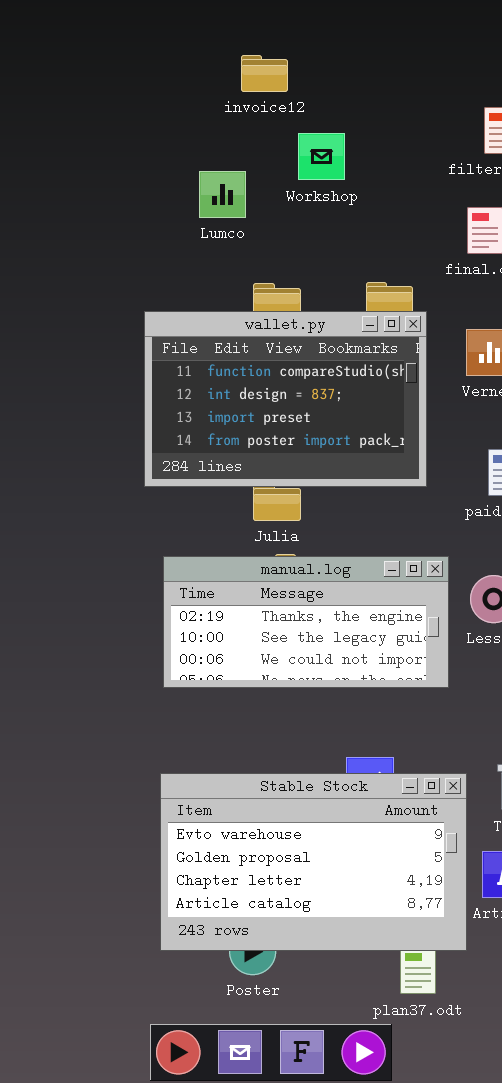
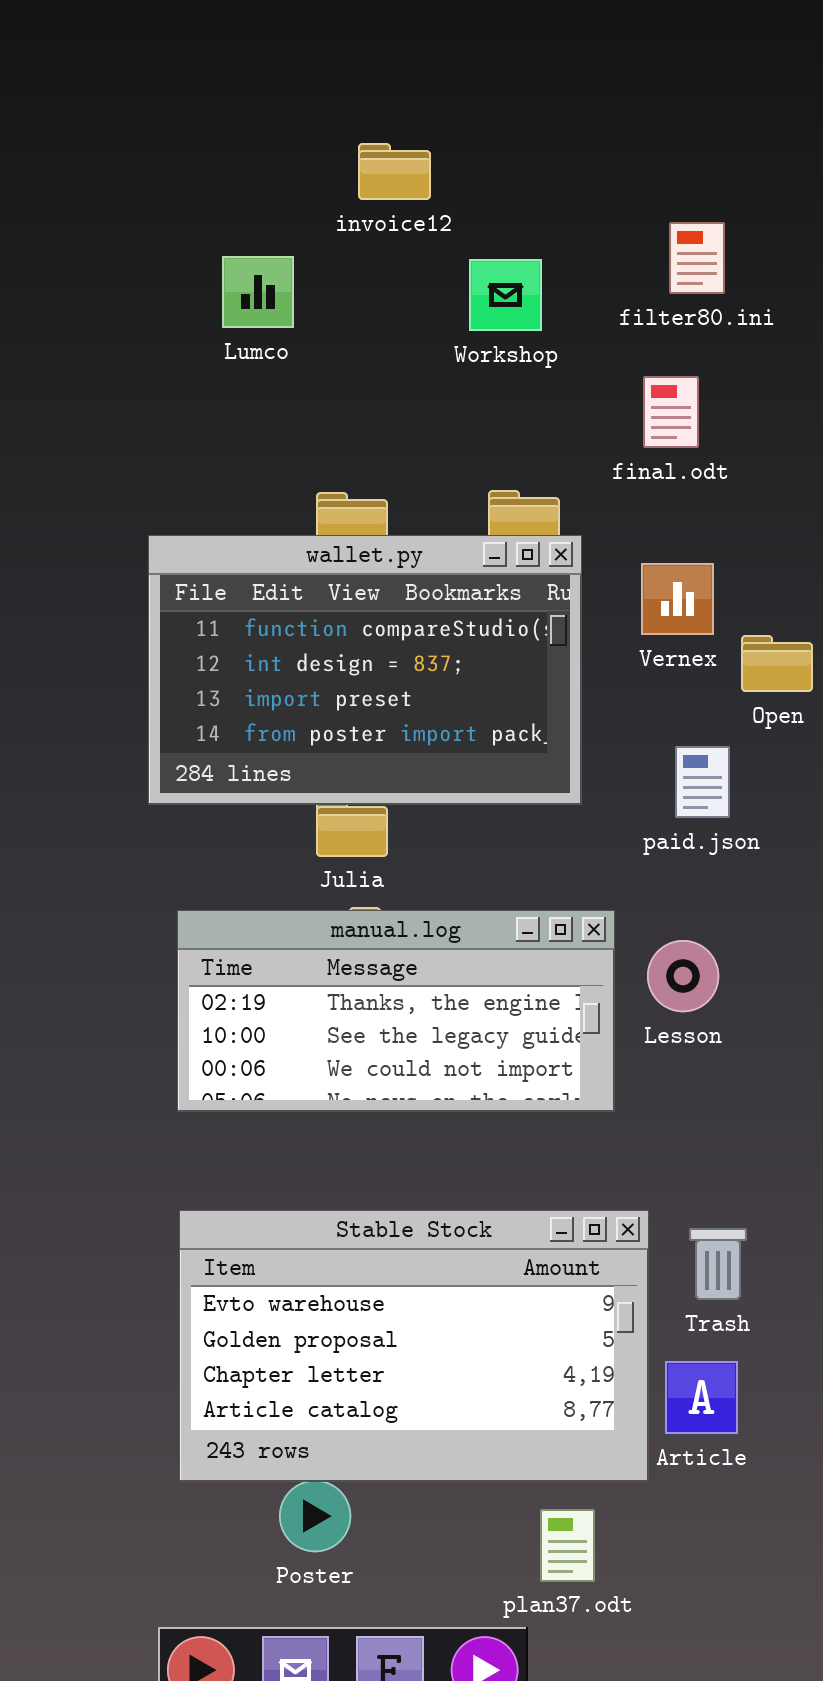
invoice12: [241,55,288,92] -> [358,143,431,200], moved
Workshop: [298,133,345,180] -> [469,259,542,331], moved
Lumco: [199,171,246,218] -> [222,256,294,328], moved
Stable Stock: [160,773,467,951] -> [179,1210,649,1482], moved

